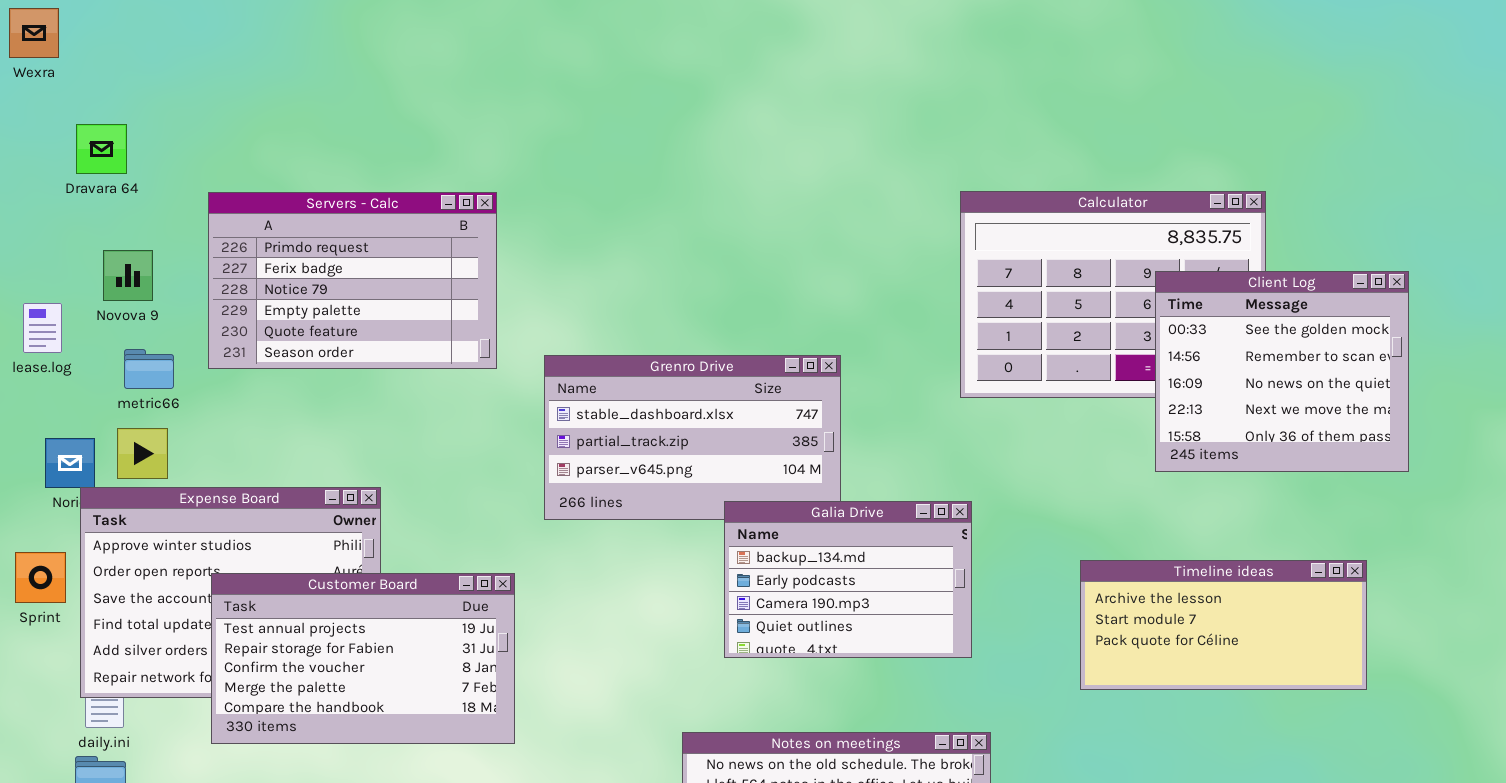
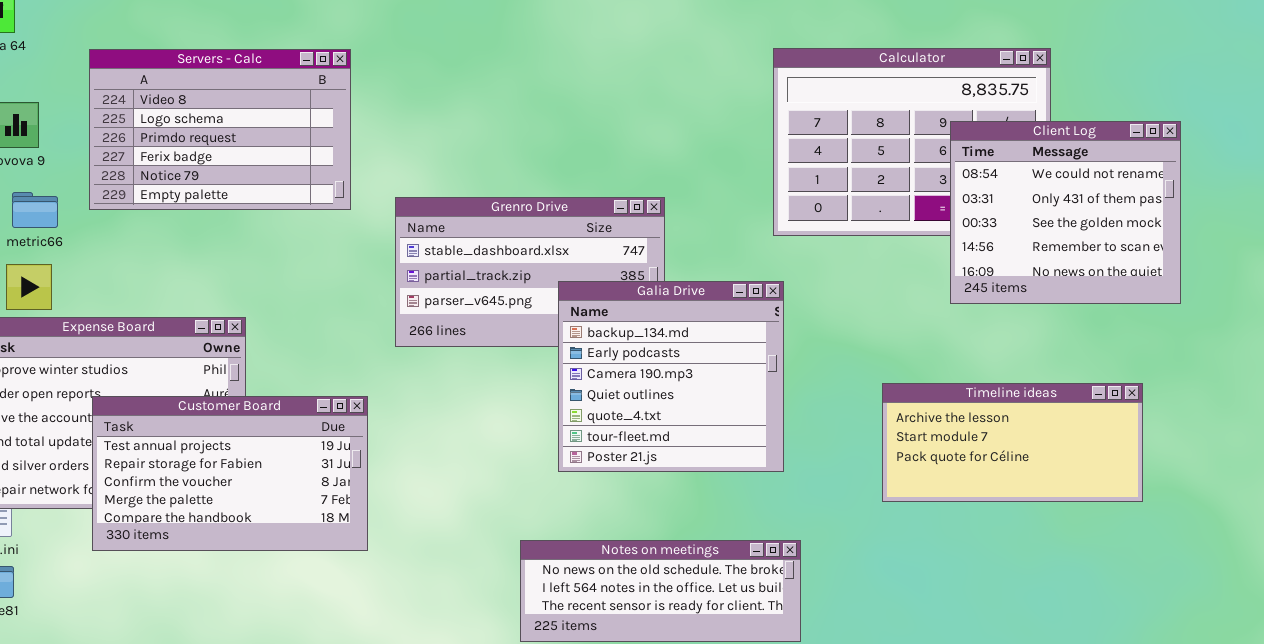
Servers - Calc: [208,192,497,369] -> [89,49,351,210], scrolled up 2 rows
Client Log: [1155,271,1409,472] -> [950,121,1181,304], scrolled up 2 rows
Galia Drive: [724,501,972,658] -> [558,281,784,472], resized

